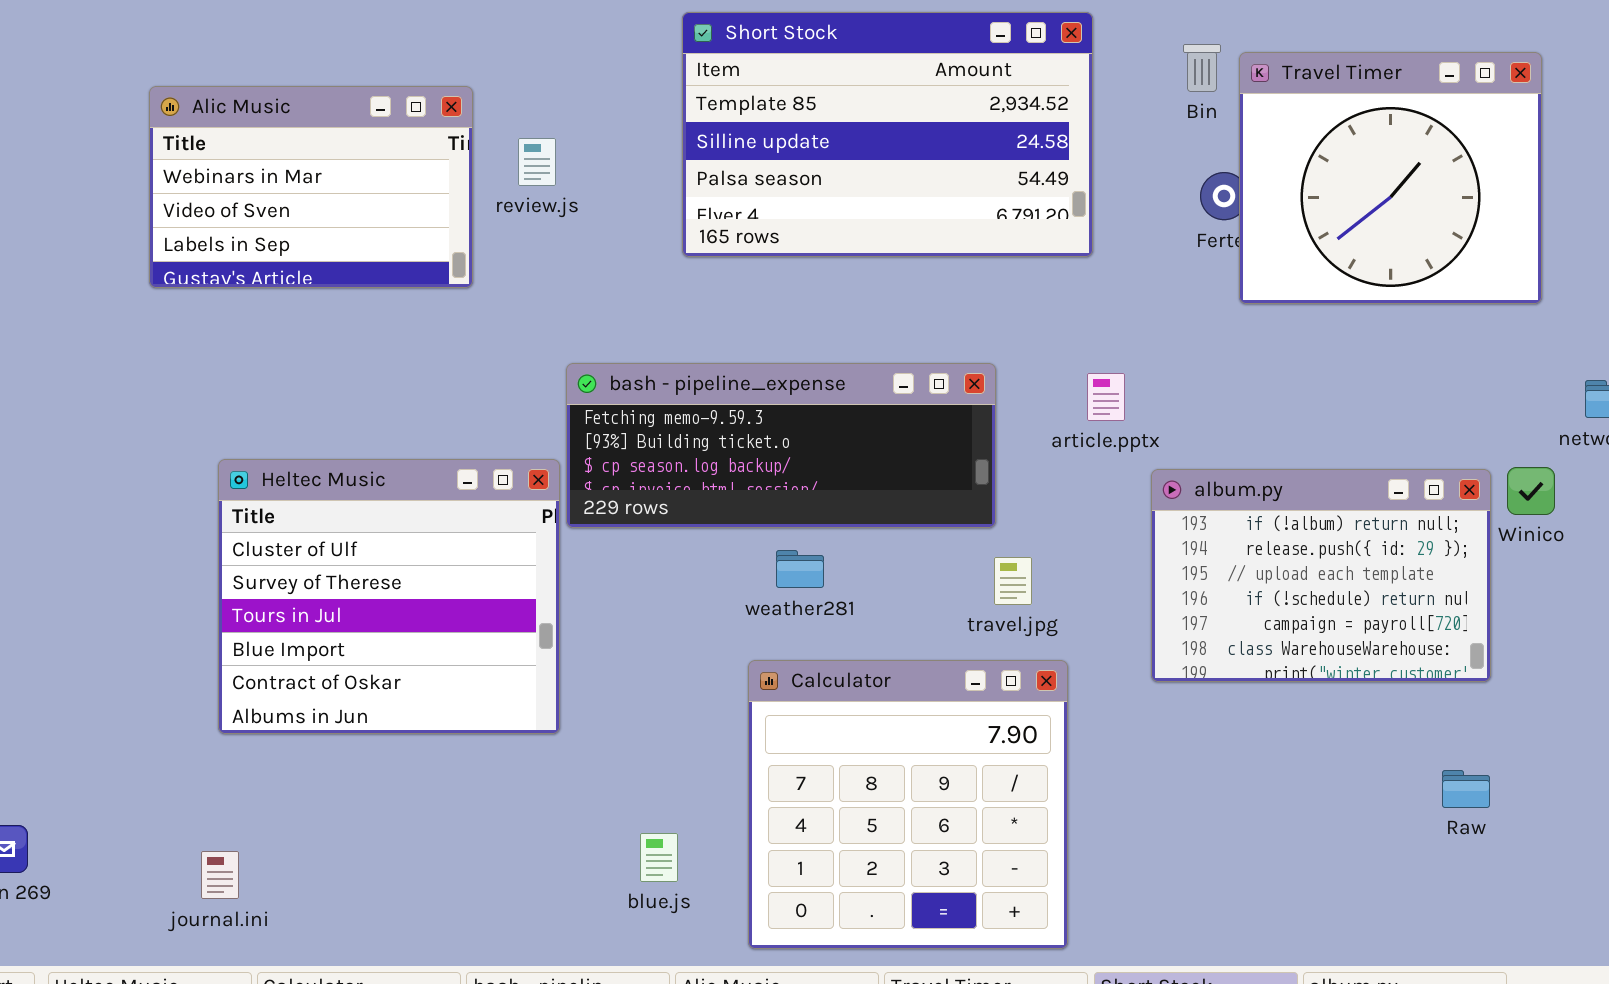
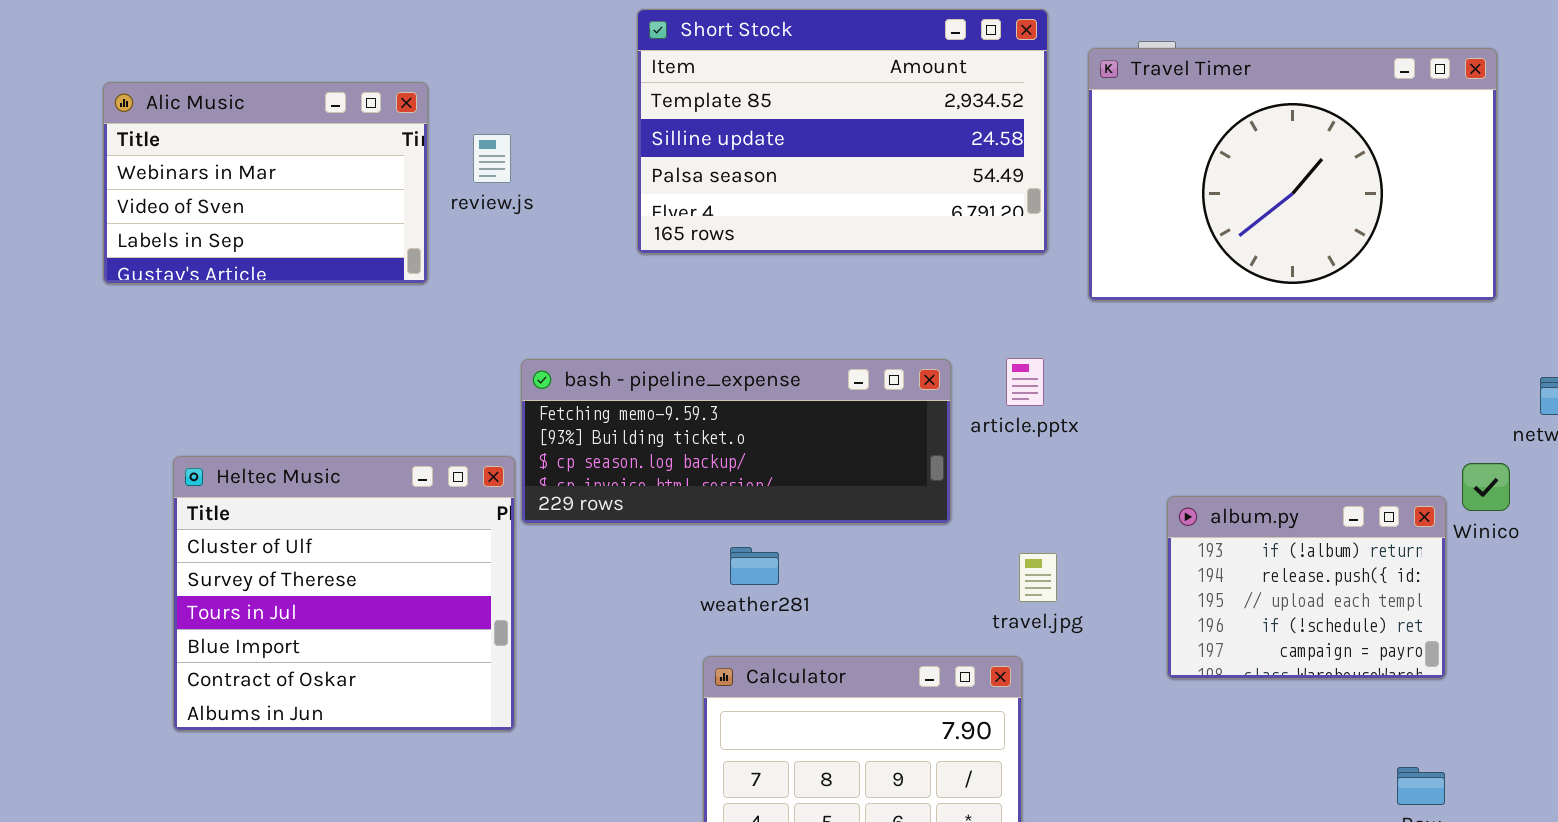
Travel Timer: [1239,52,1542,304] -> [1088,48,1497,301], resized
article.pptx: [1087,373,1125,421] -> [1006,358,1044,406], moved
album.py: [1151,469,1491,682] -> [1167,496,1446,679], resized
travel.jpg: [994,557,1032,605] -> [1019,553,1057,602], moved

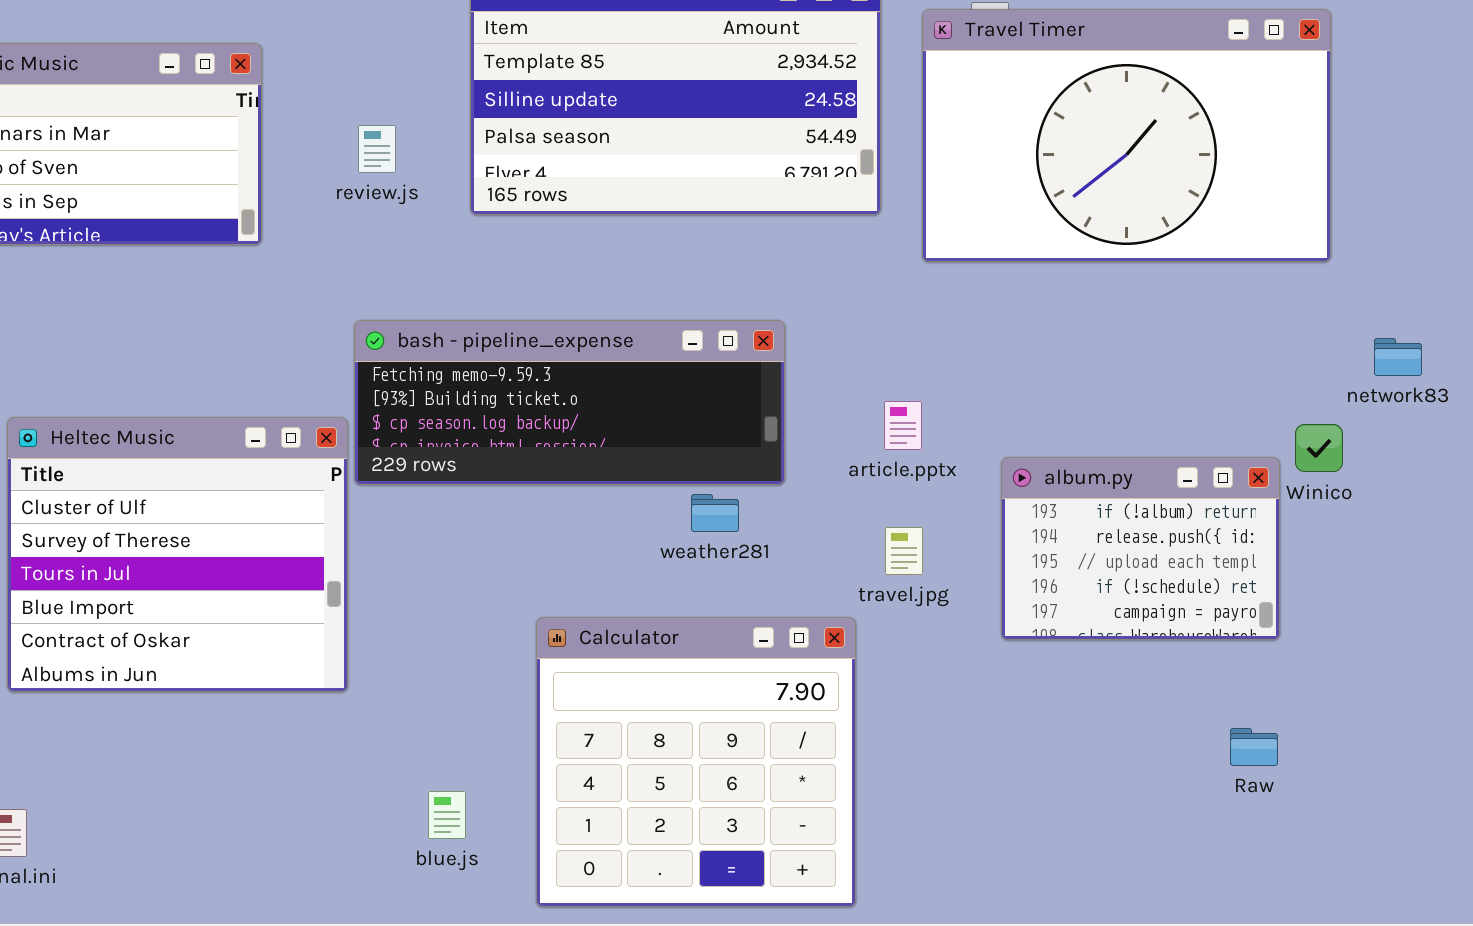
review.js: [473,134,511,183] -> [358,125,396,173], moved
article.pptx: [1006,358,1044,406] -> [884,401,922,450], moved
weather281: [730,547,779,585] -> [691,494,739,532], moved
travel.jpg: [1019,553,1057,602] -> [885,527,923,575], moved

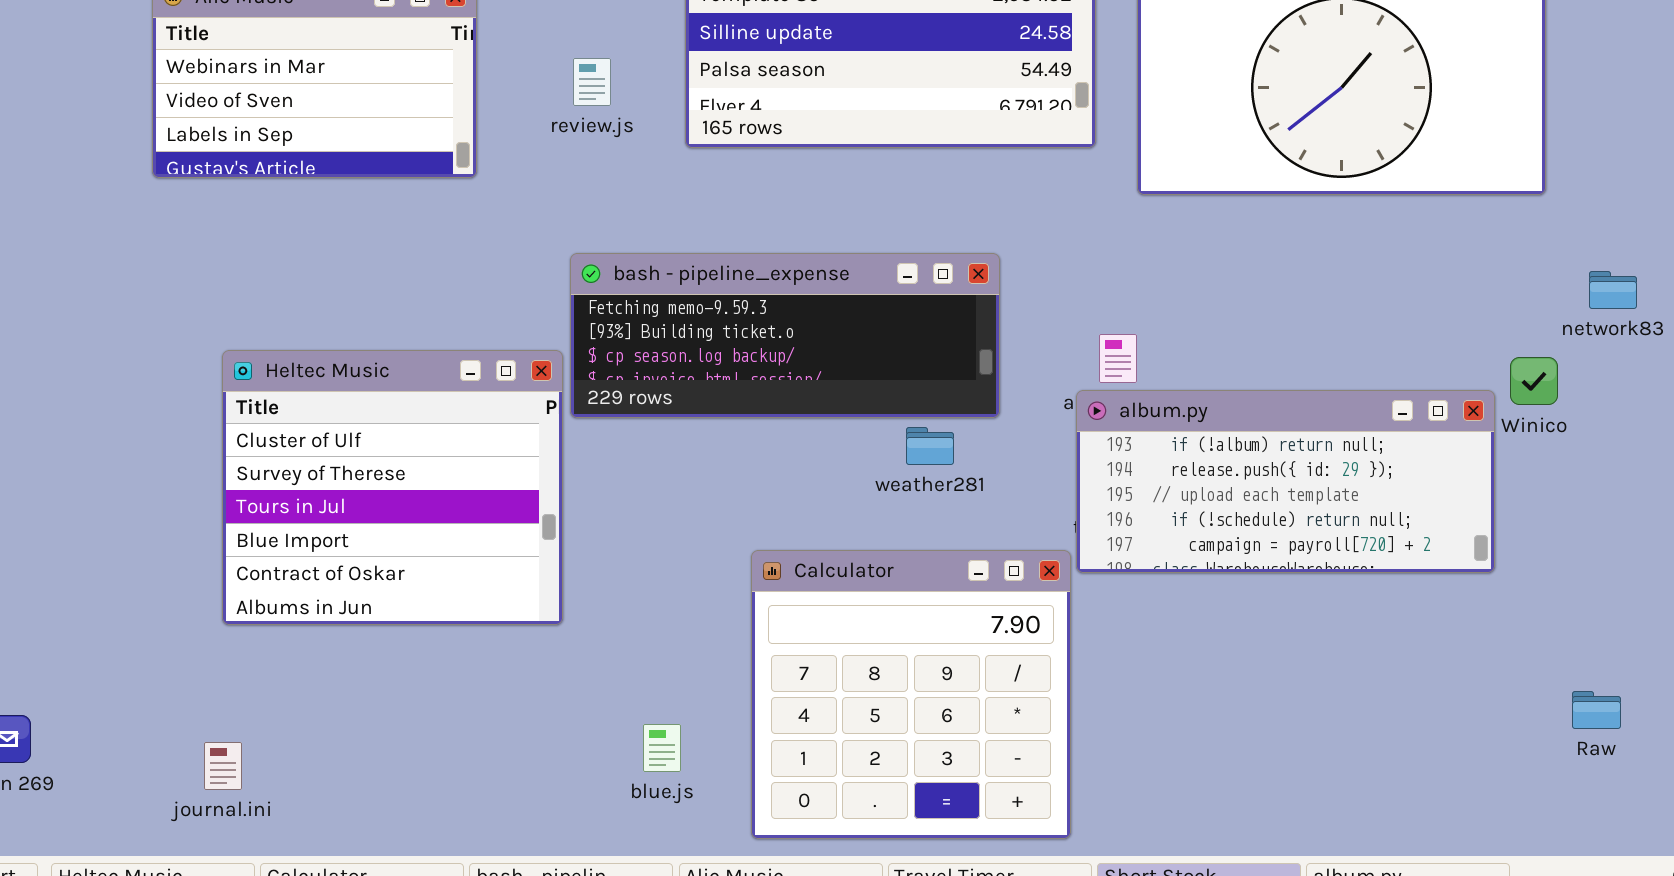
album.py: [1001,457,1280,640] -> [1076,390,1495,573], resized
Raw: [1230,728,1278,766] -> [1572,691,1621,729], moved

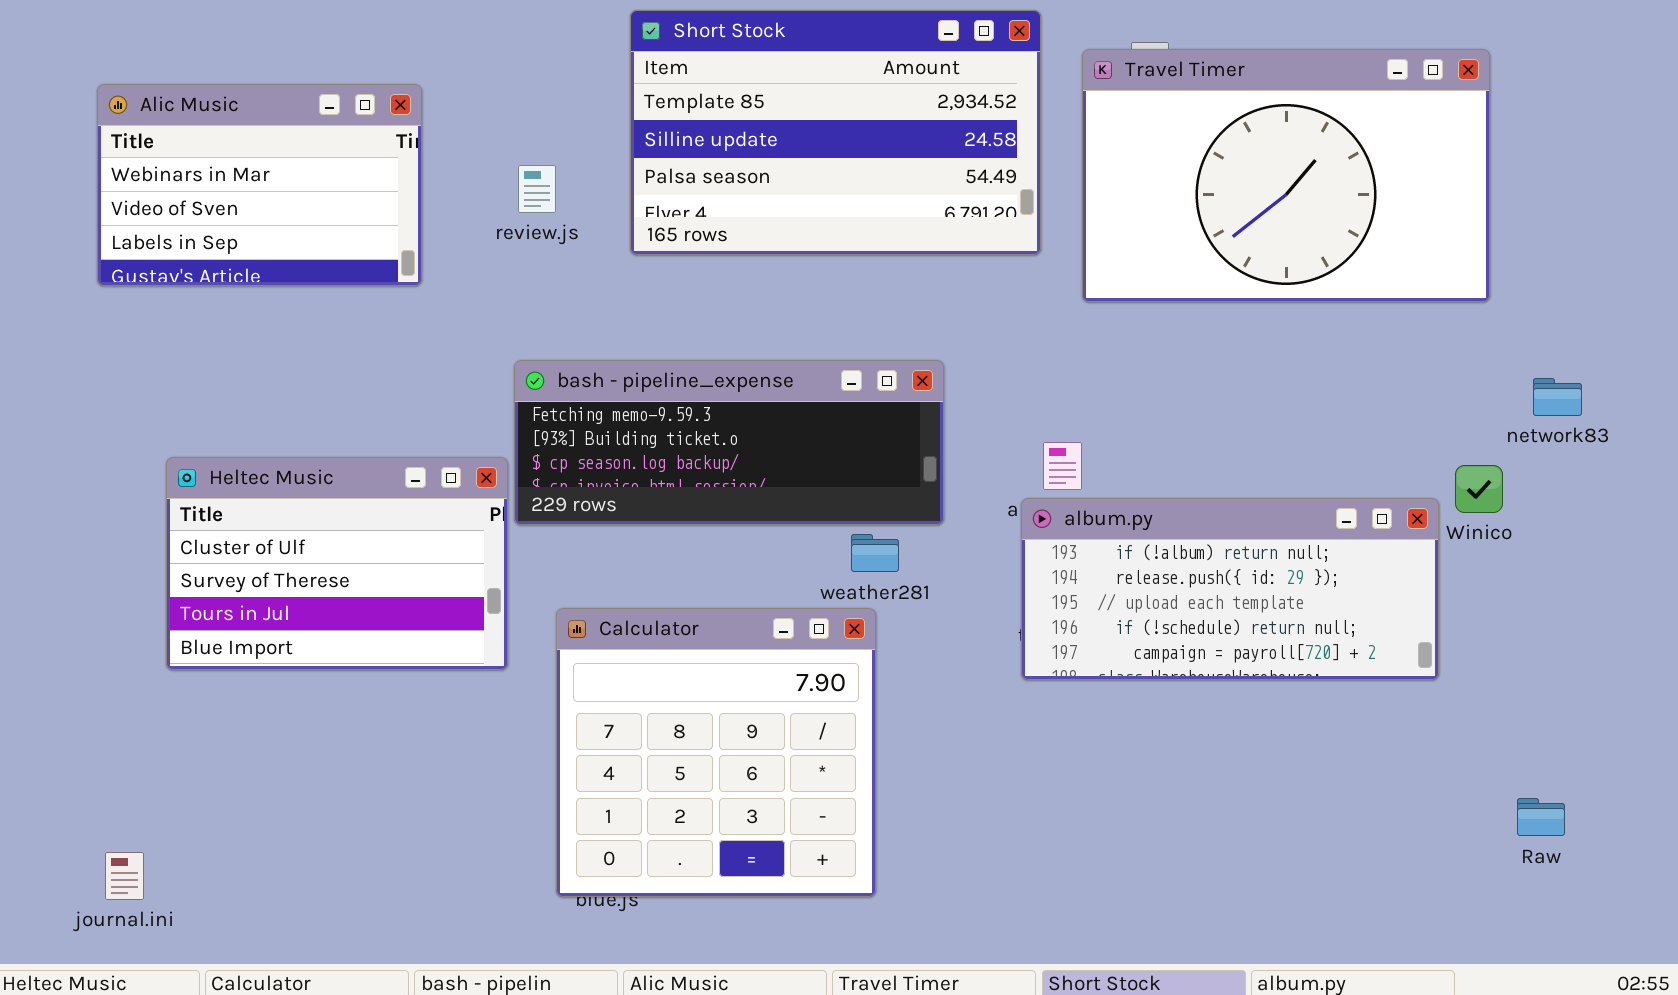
Heltec Music: [222,350,563,625] -> [166,457,508,670], resized
Calculator: [751,550,1071,839] -> [556,608,876,897], moved
journal.ini: [204,742,242,790] -> [105,852,144,900], moved

